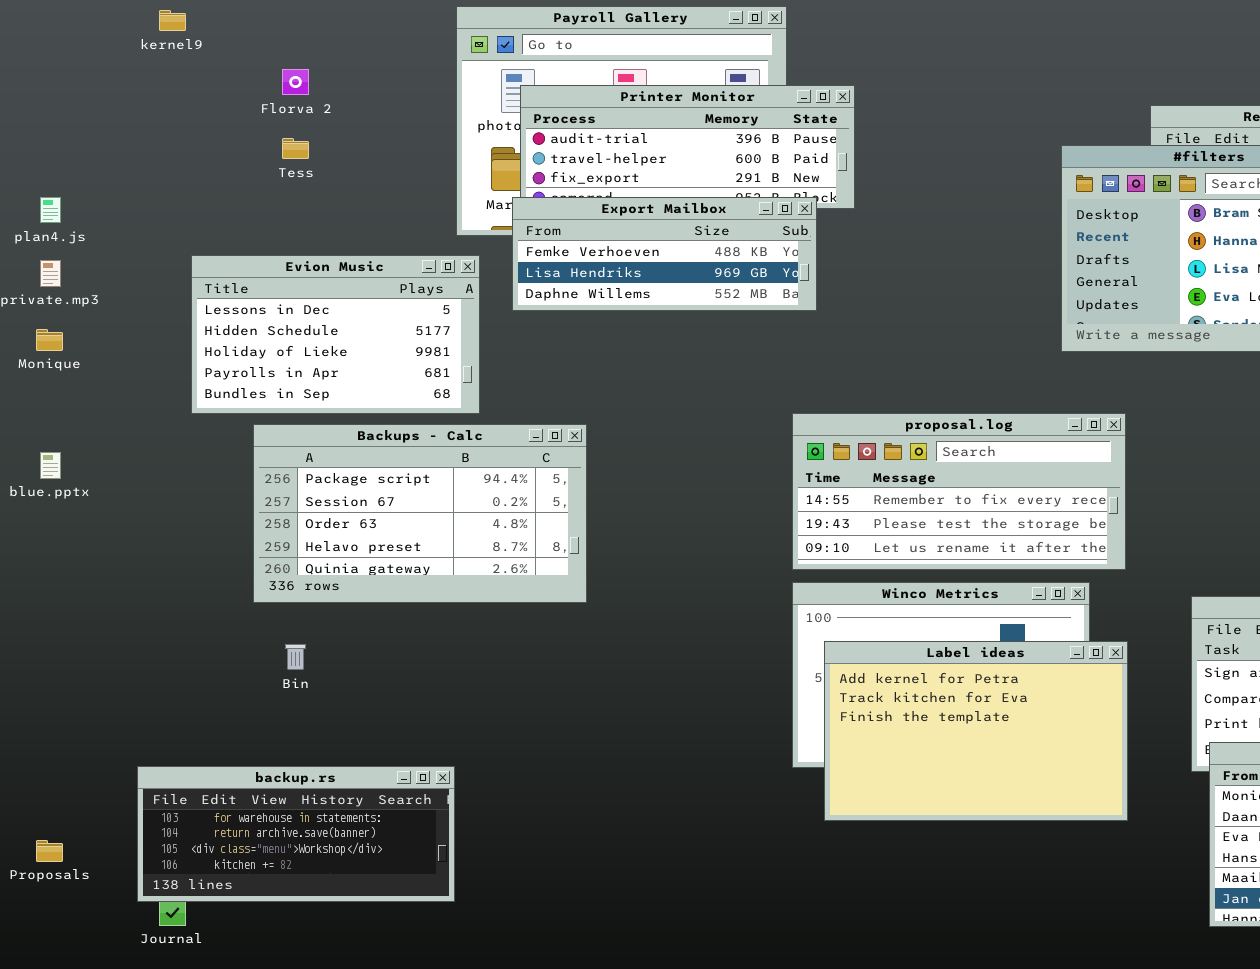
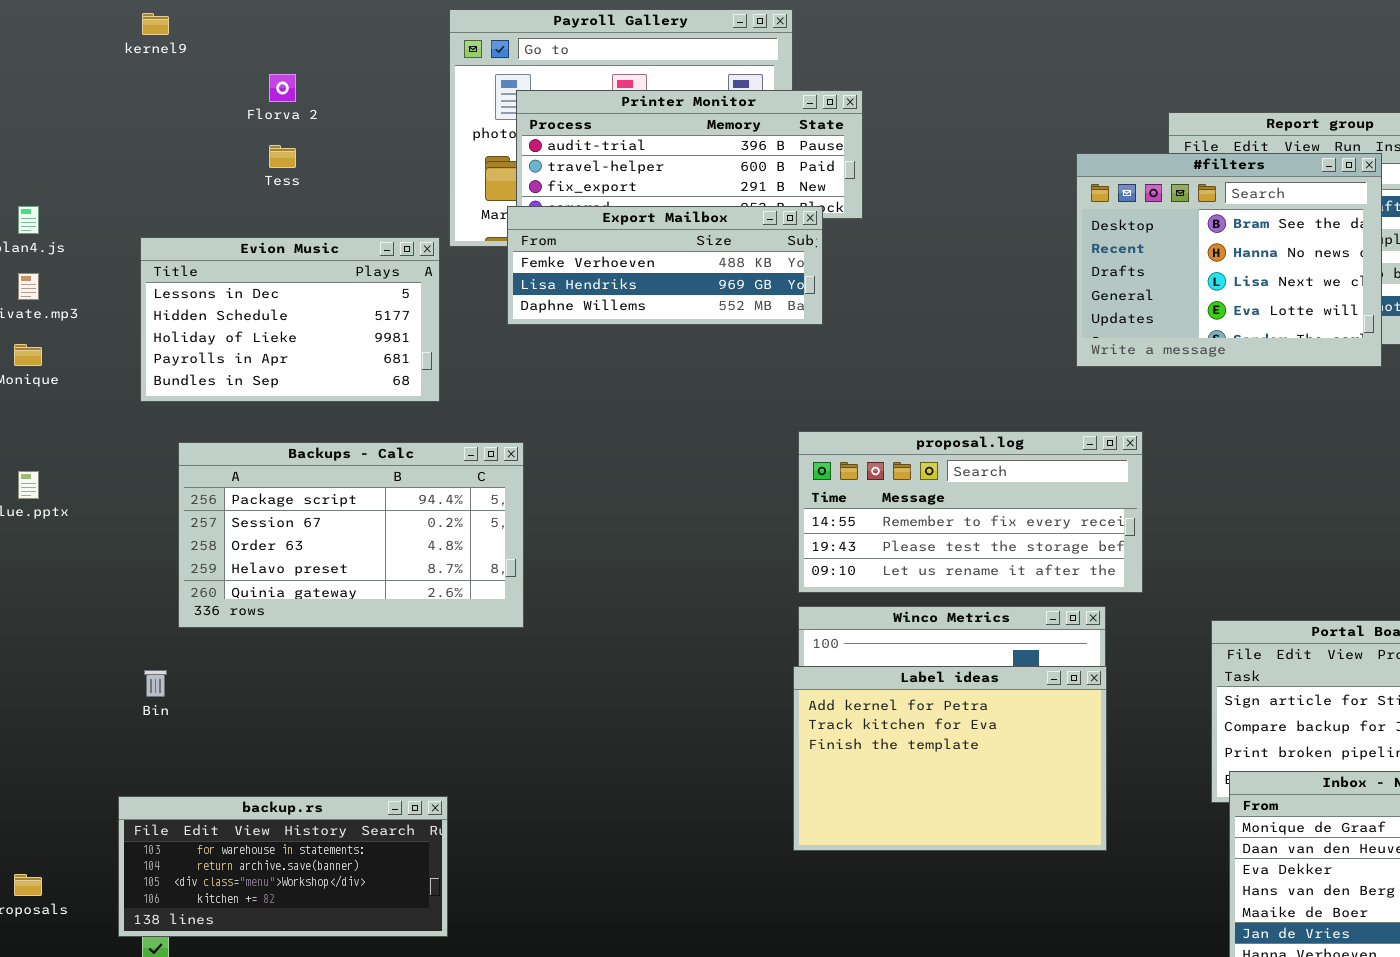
Evion Music: [191,255,480,414] -> [140,237,440,402], moved
Backups - Calc: [253,424,587,603] -> [178,442,524,628], moved
Label ideas: [824,641,1128,821] -> [793,666,1107,851], moved
Bin: [285,644,306,670] -> [144,670,167,697], moved

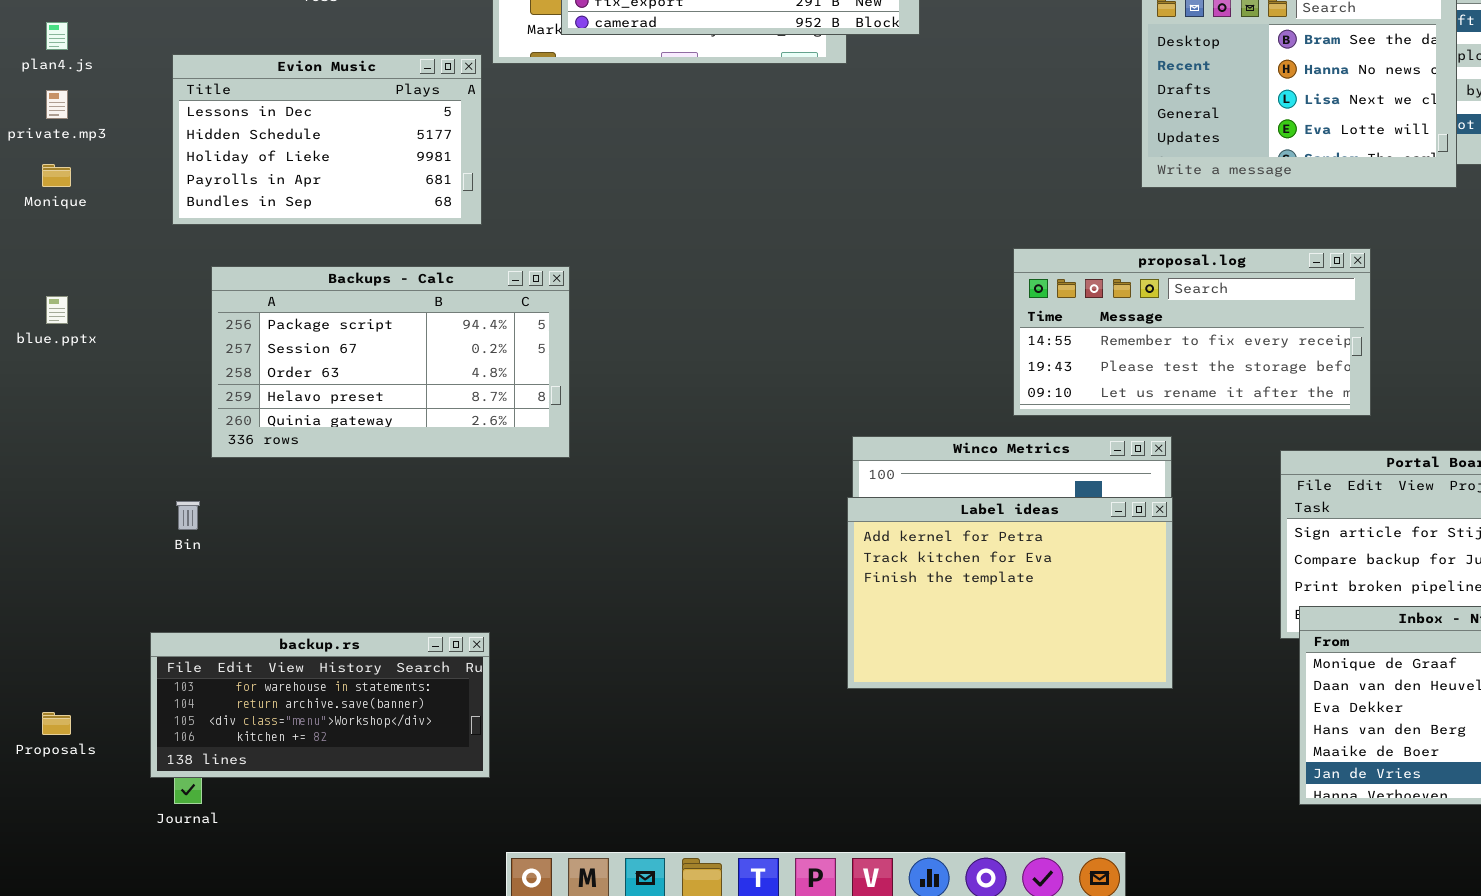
Export Mailbox: [507,206,823,325] -> none, closed
proposal.log: [798,431,1143,593] -> [1013,248,1371,416], moved

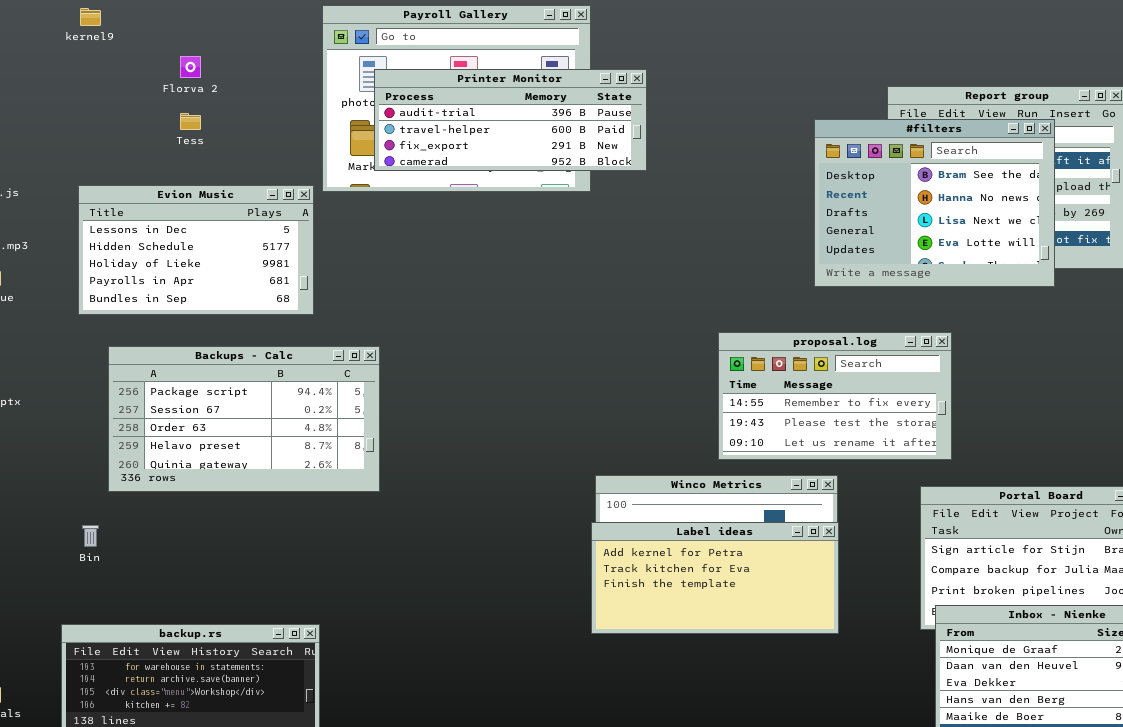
proposal.log: [1013,248,1371,416] -> [718,332,952,460], resized
Label ideas: [847,497,1173,689] -> [591,522,839,634], resized

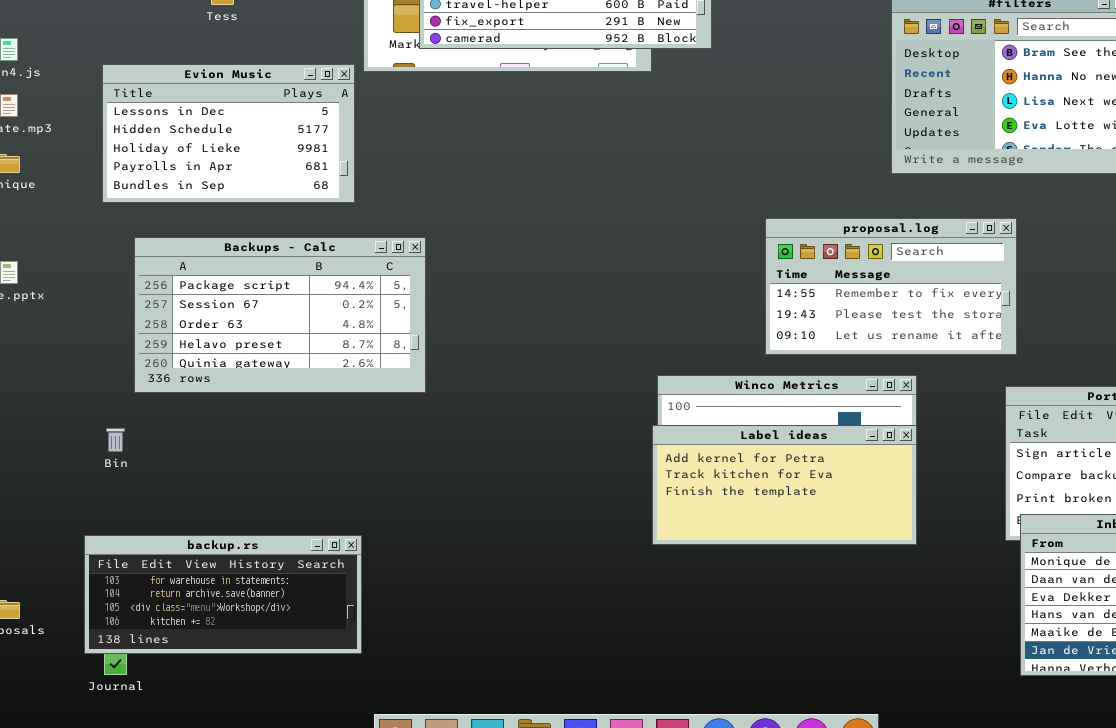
proposal.log: [718,332,952,460] -> [765,218,1017,355], moved

